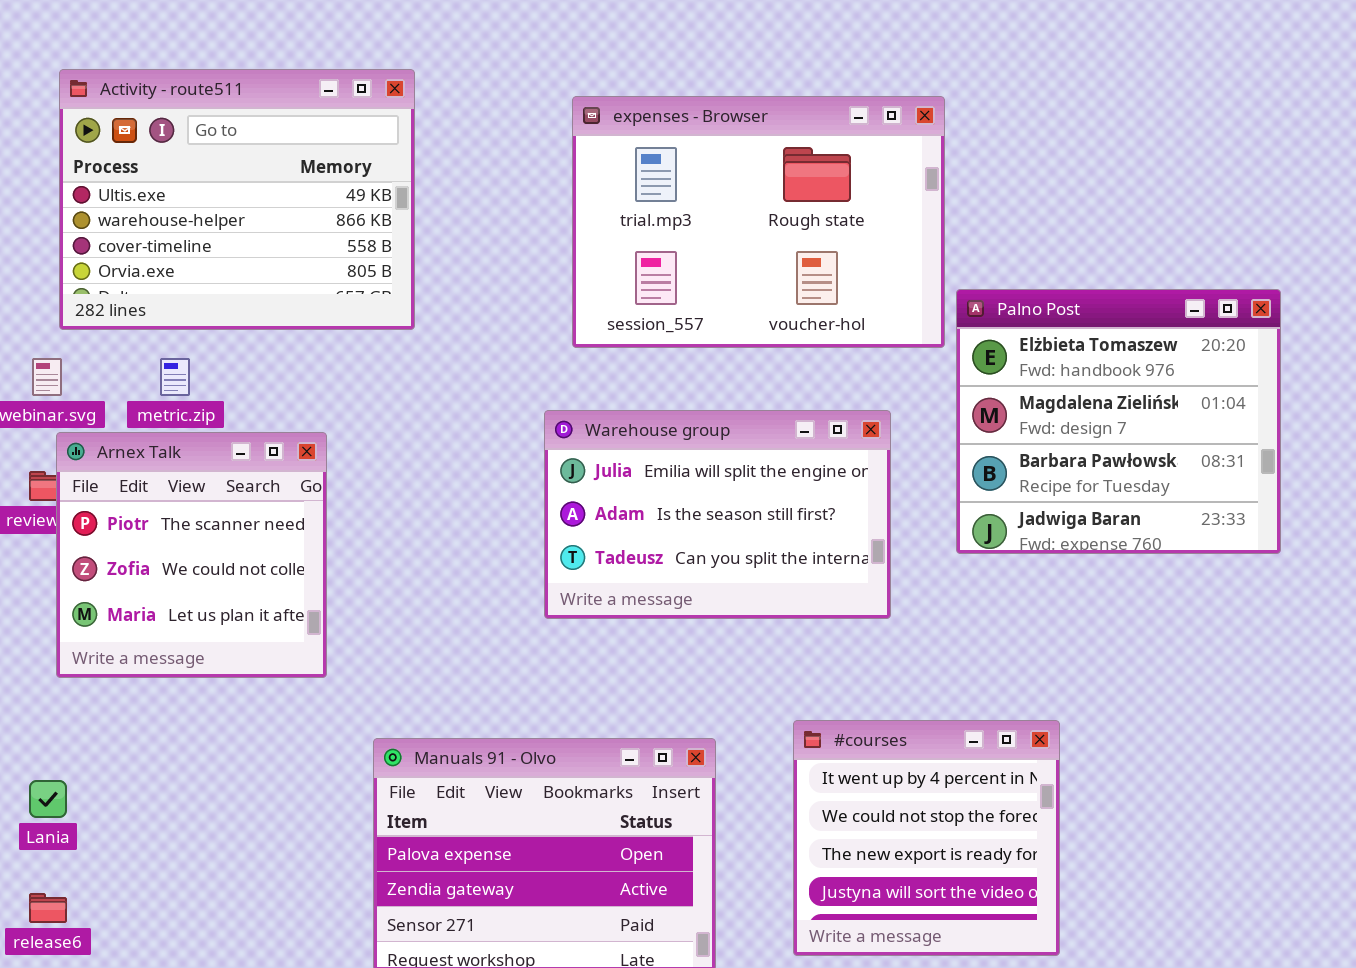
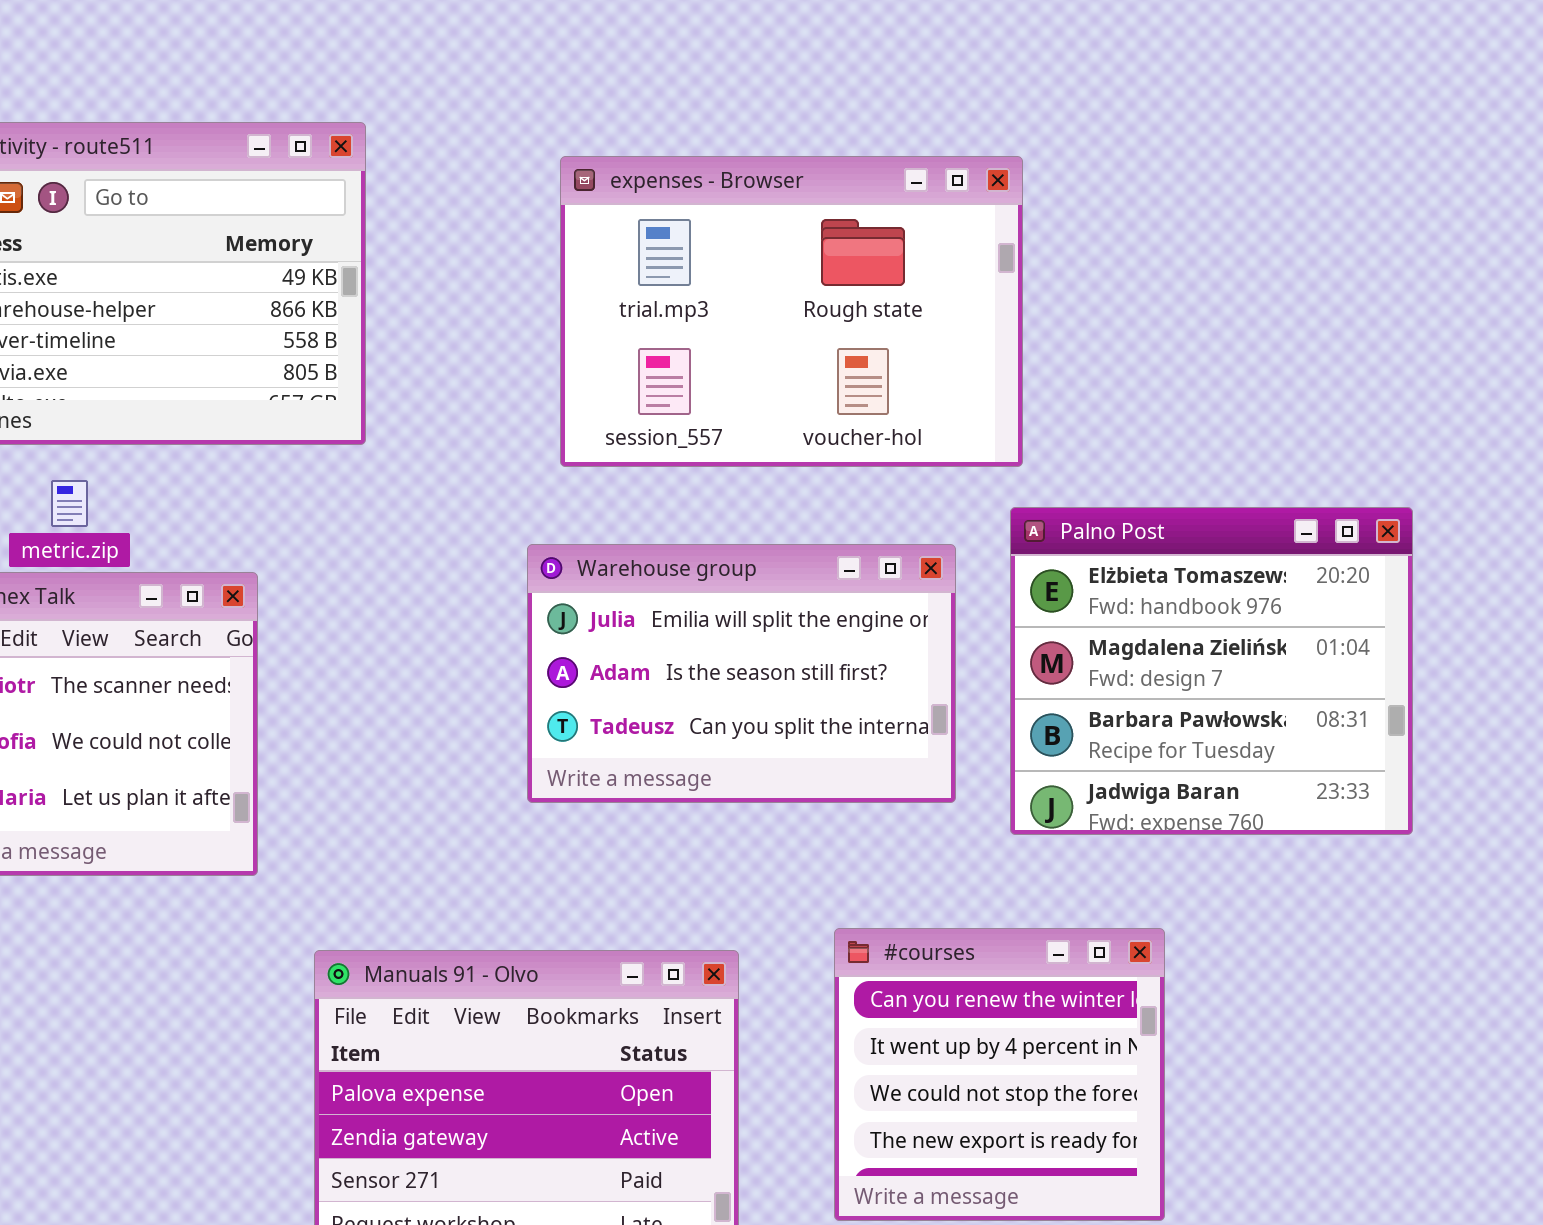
Palno Post: [956,289,1281,554] -> [1010,507,1413,835], moved
#courses: [793,720,1060,956] -> [834,928,1165,1221], scrolled up 1 row

